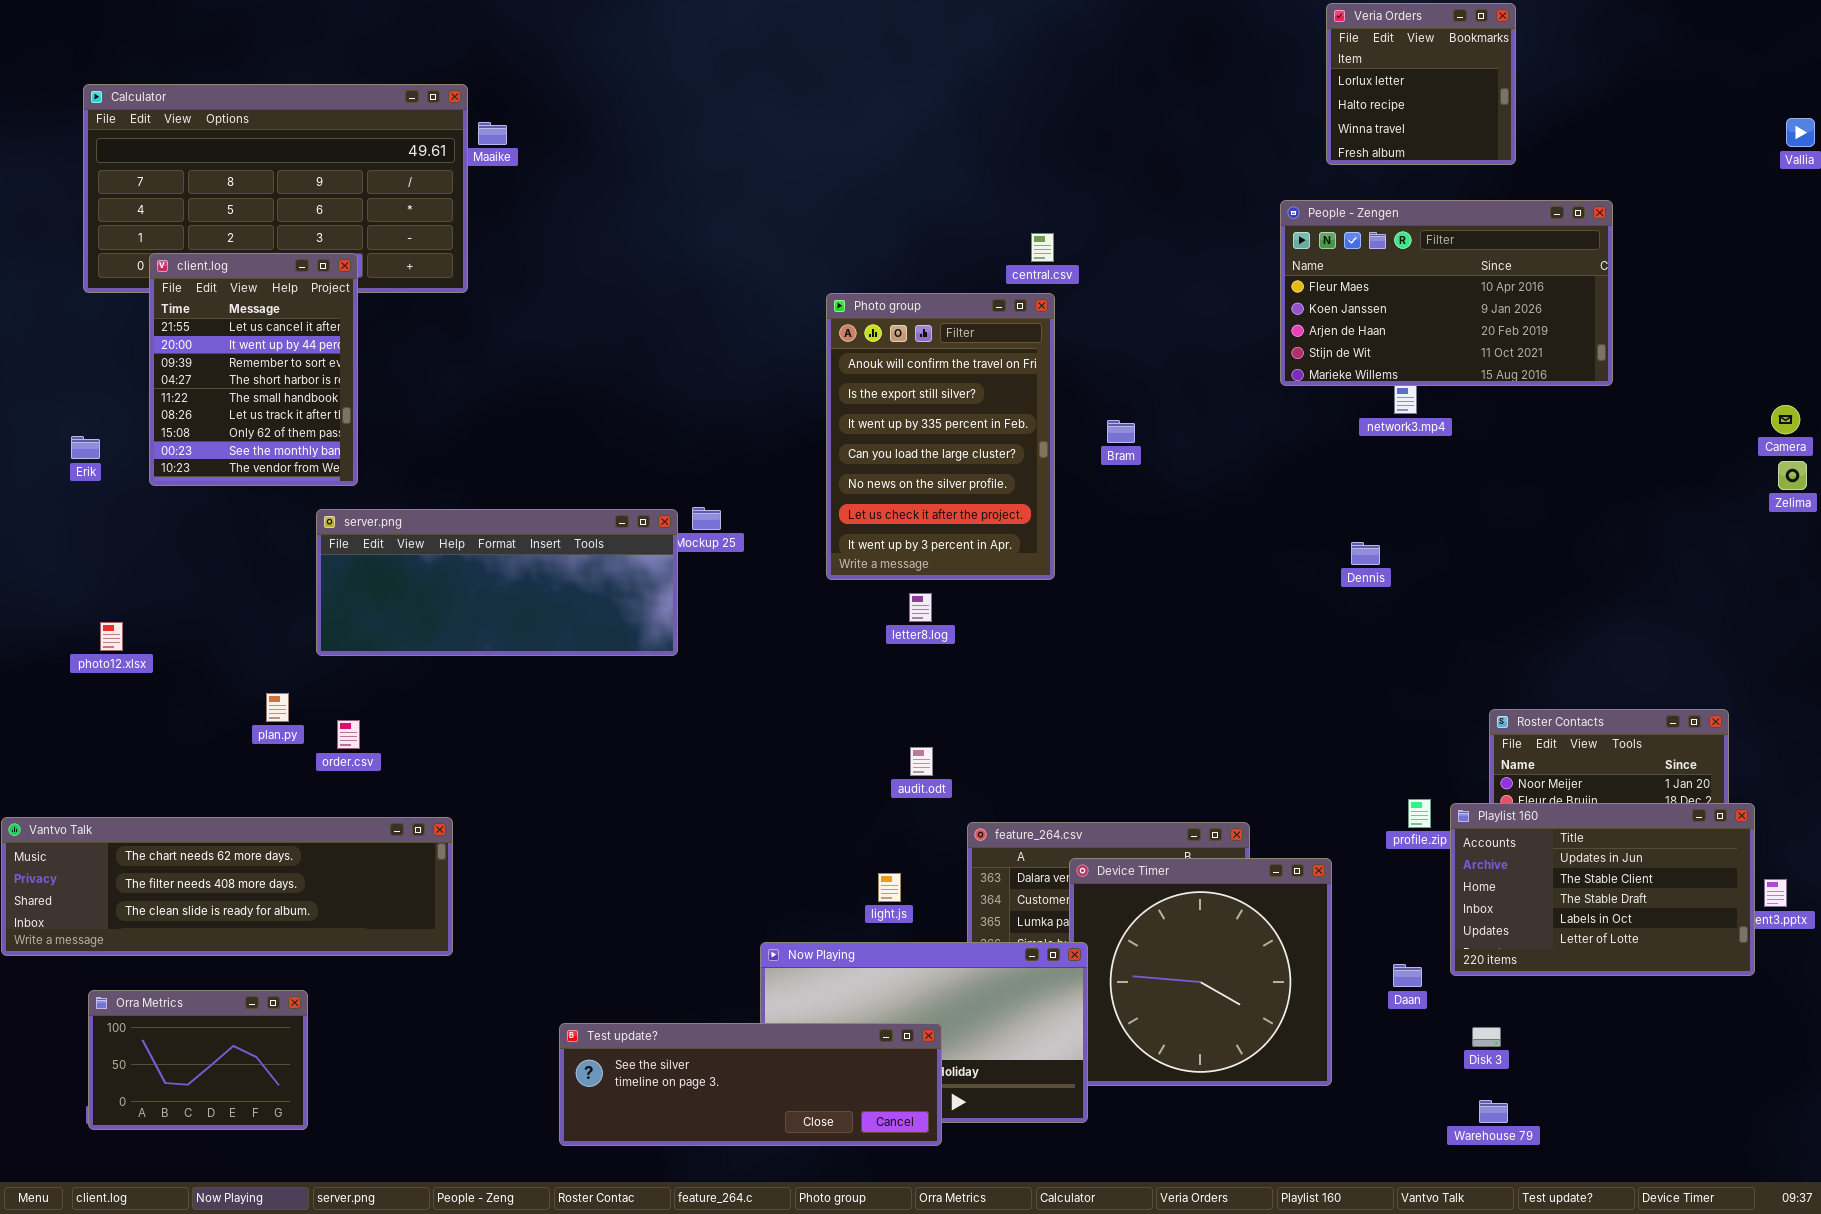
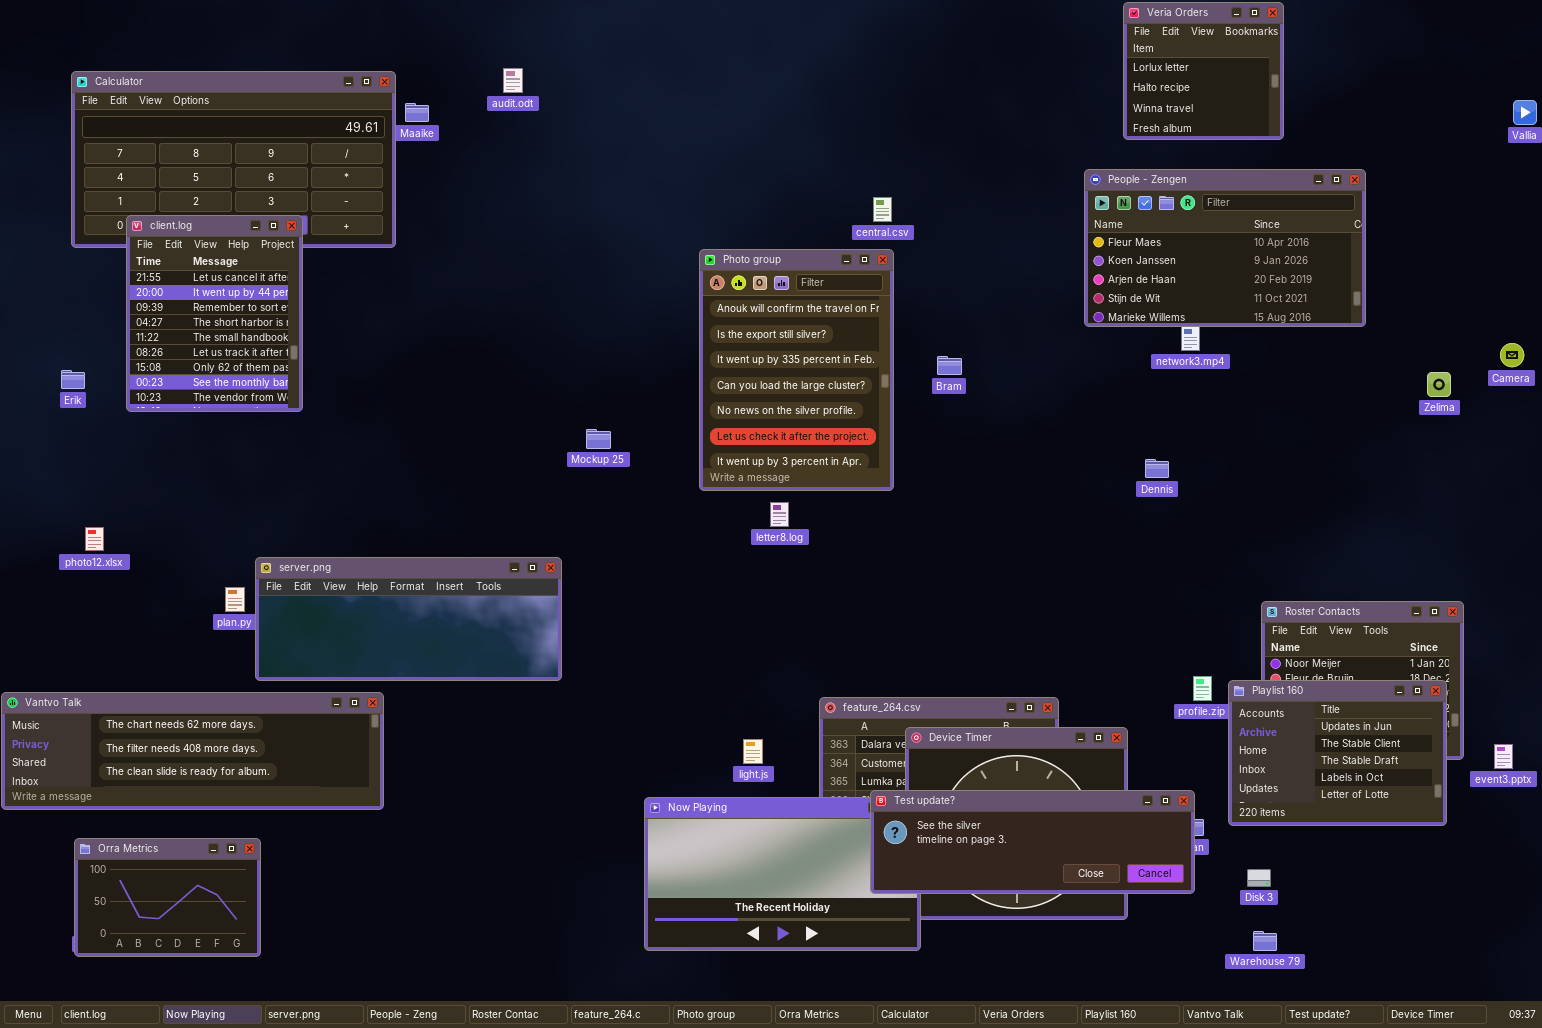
Zelima: [1778,461,1807,490] -> [1427,372,1451,397], moved
server.png: [316,509,678,656] -> [255,557,562,681], moved
audit.odt: [910,747,933,776] -> [503,68,523,93], moved
Playlist 160: [1450,803,1755,976] -> [1228,680,1447,826], resized
Test update?: [559,1023,942,1146] -> [870,790,1195,894], moved

